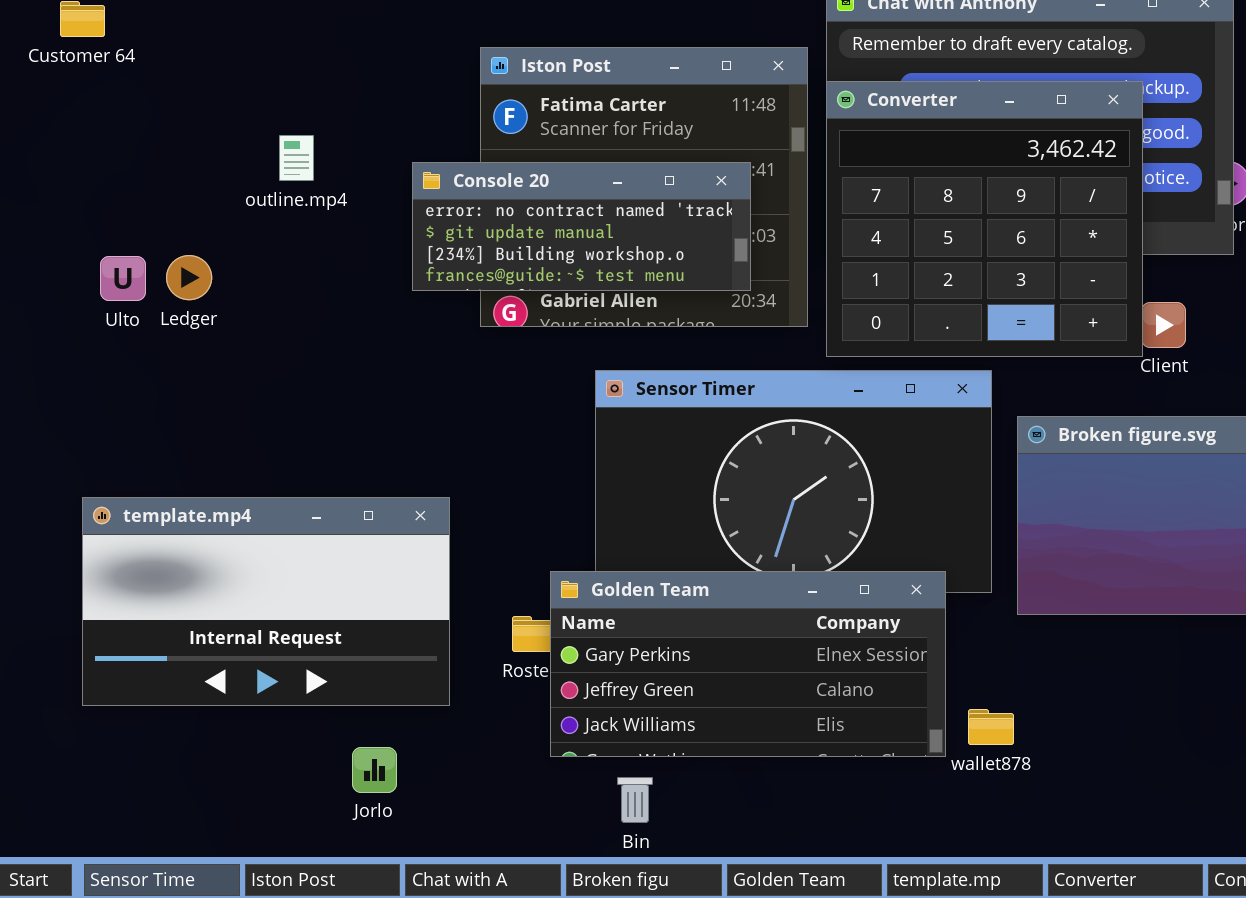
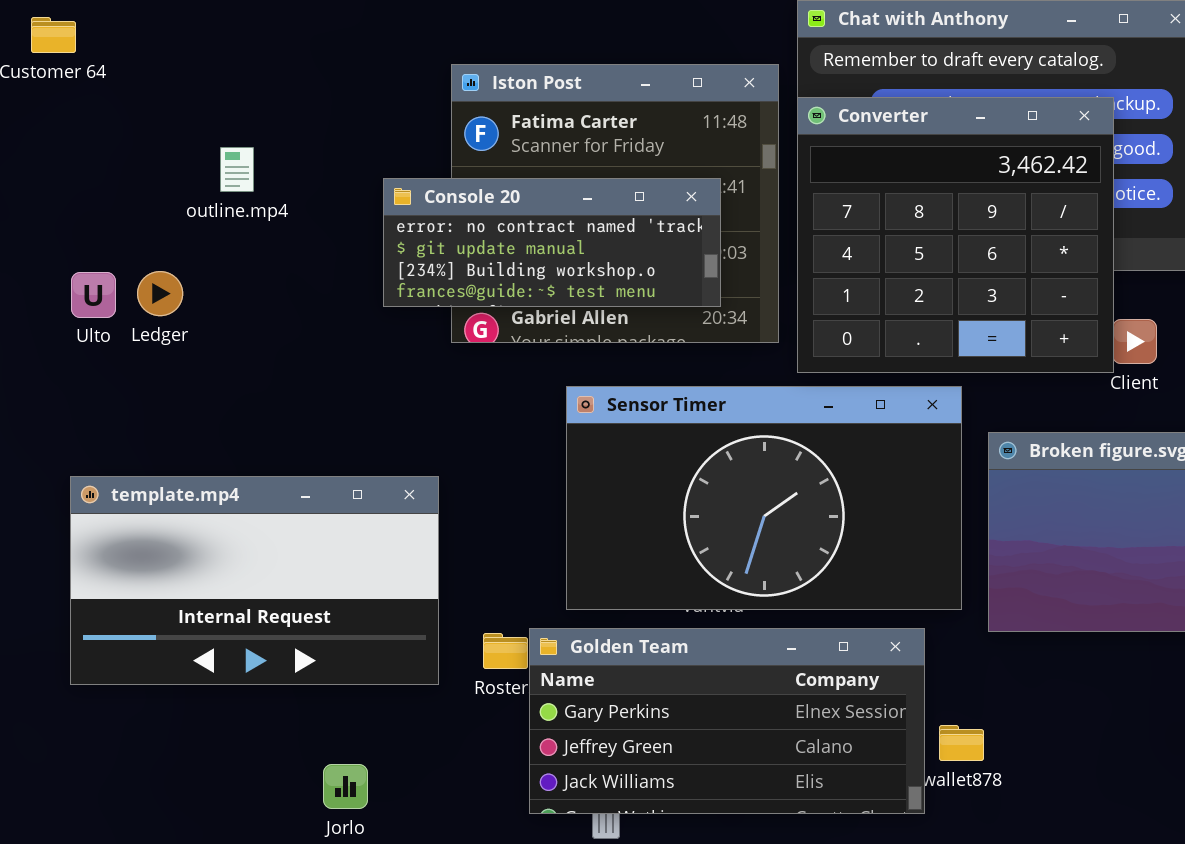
outline.mp4: [279,135,314,181] -> [220,147,254,192], moved
template.mp4: [82,497,450,706] -> [70,476,439,685], moved
Golden Team: [550,571,946,757] -> [529,628,925,814], moved

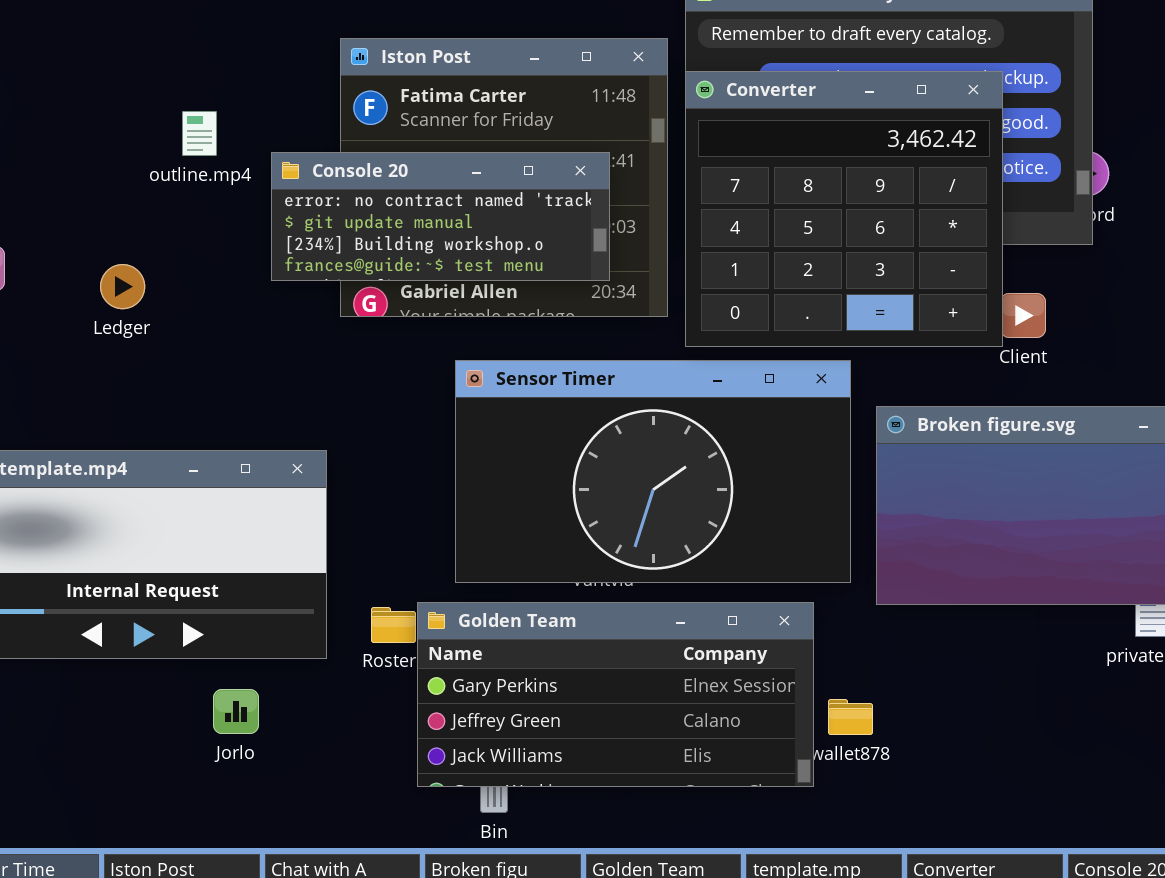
outline.mp4: [220,147,254,192] -> [182,111,217,156], moved
Ledger: [137,271,183,316] -> [100,264,145,309], moved
Jorlo: [323,764,368,809] -> [213,689,259,734], moved

